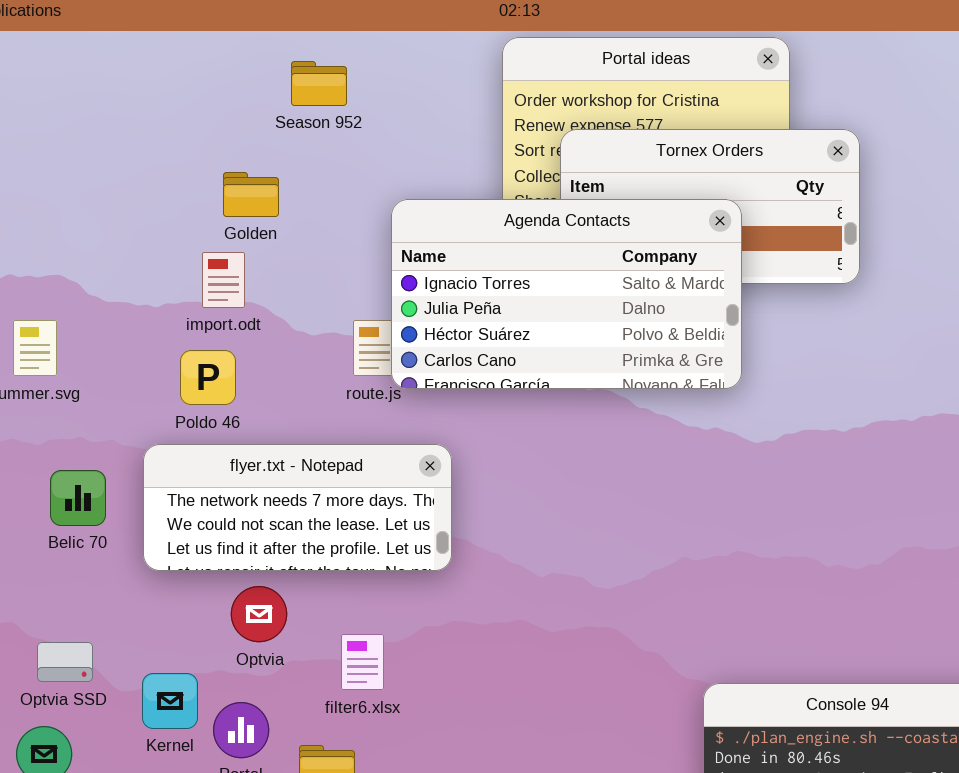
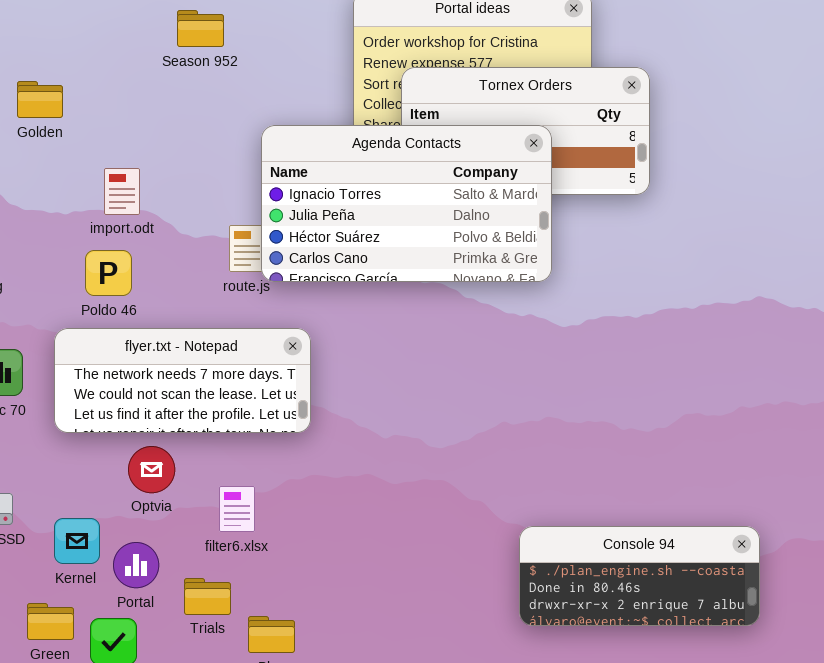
Golden: [223,172,279,217] -> [17,81,63,118], moved

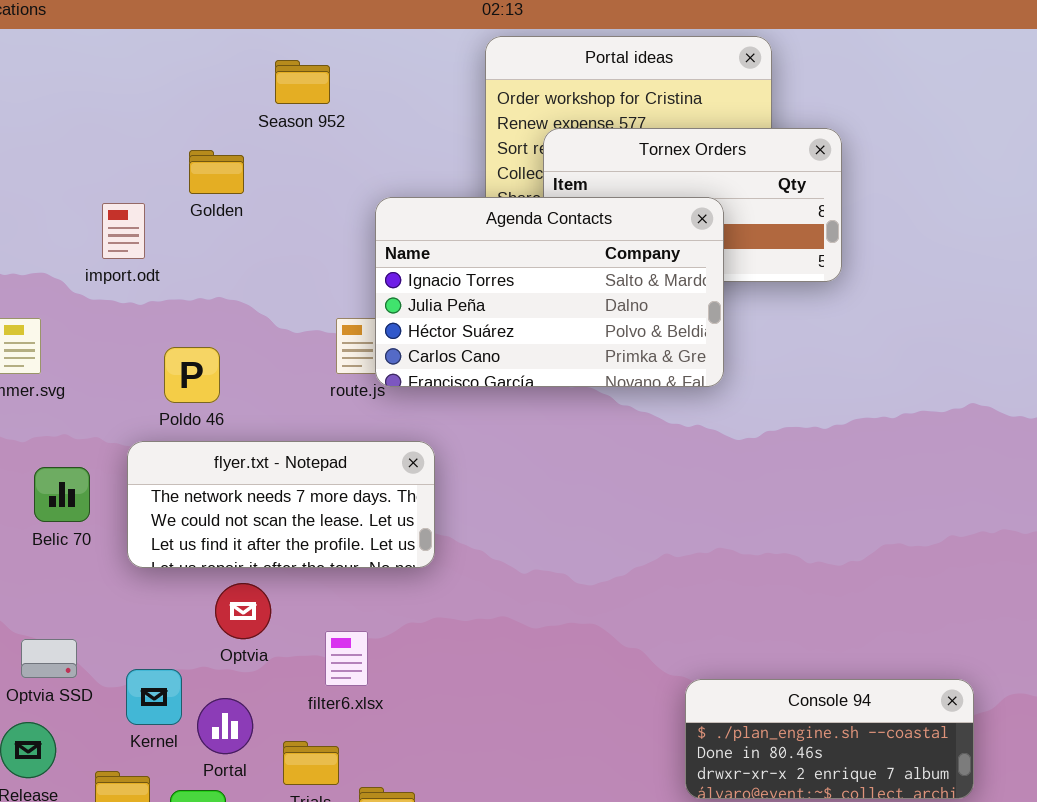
Golden: [17,81,63,118] -> [189,150,244,194], moved
import.odt: [104,168,140,215] -> [102,203,145,259], moved

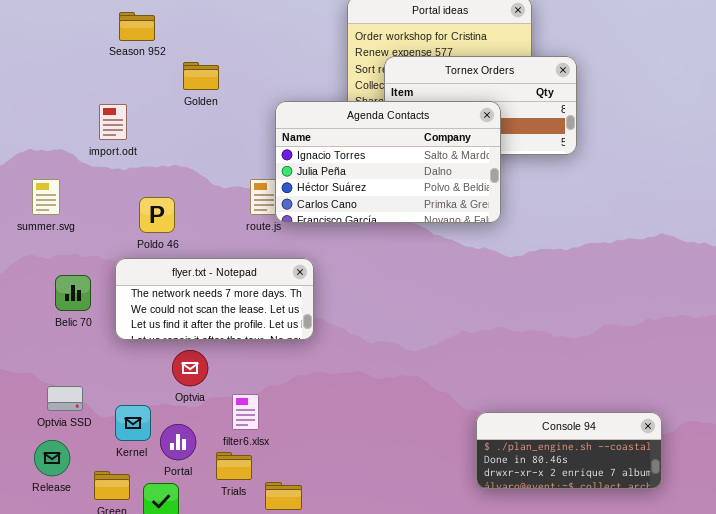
Season 952: [275,60,330,104] -> [119,12,155,41], moved
Golden: [189,150,244,194] -> [183,62,219,90], moved
filter6.xlsx: [325,631,368,686] -> [232,394,259,430], moved

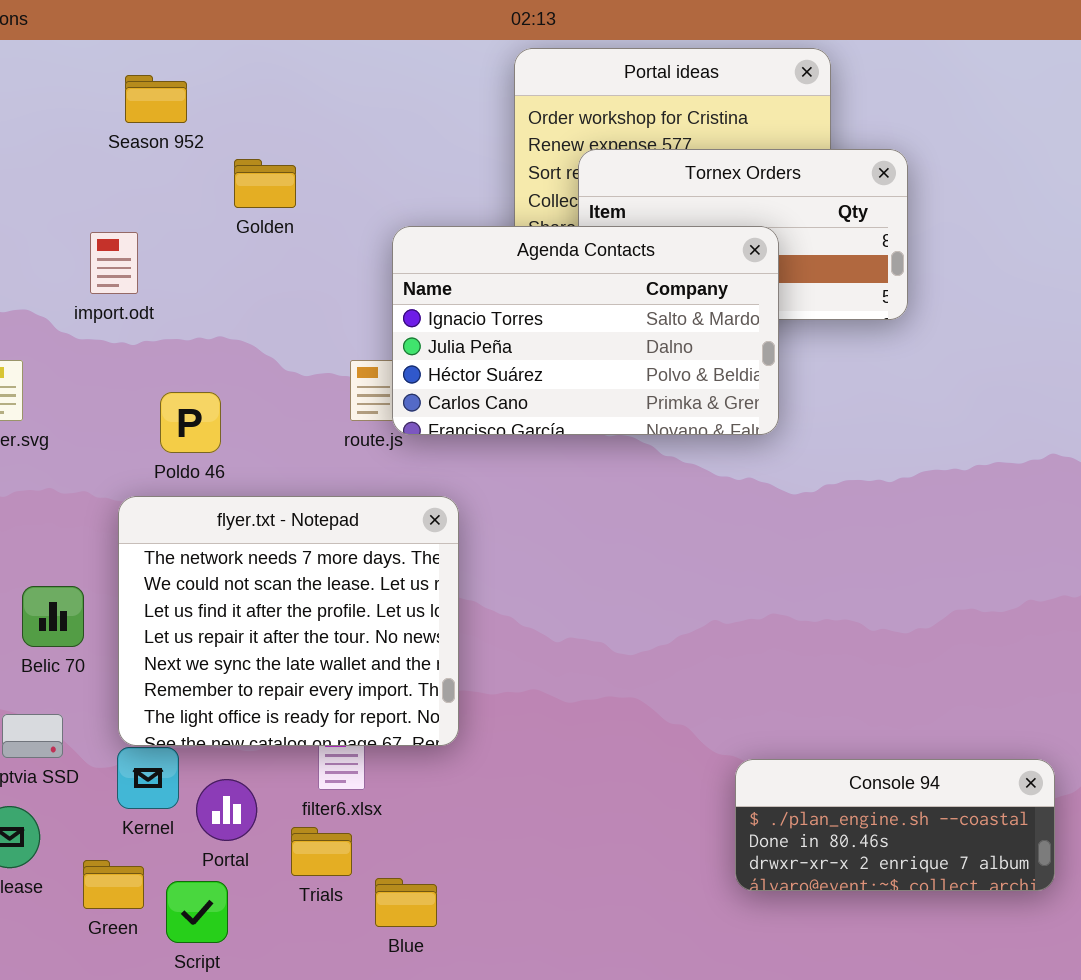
flyer.txt - Notepad: [115,258,314,340] -> [118,496,459,746], resized
Belic 70: [55,275,91,311] -> [22,586,84,647], moved

